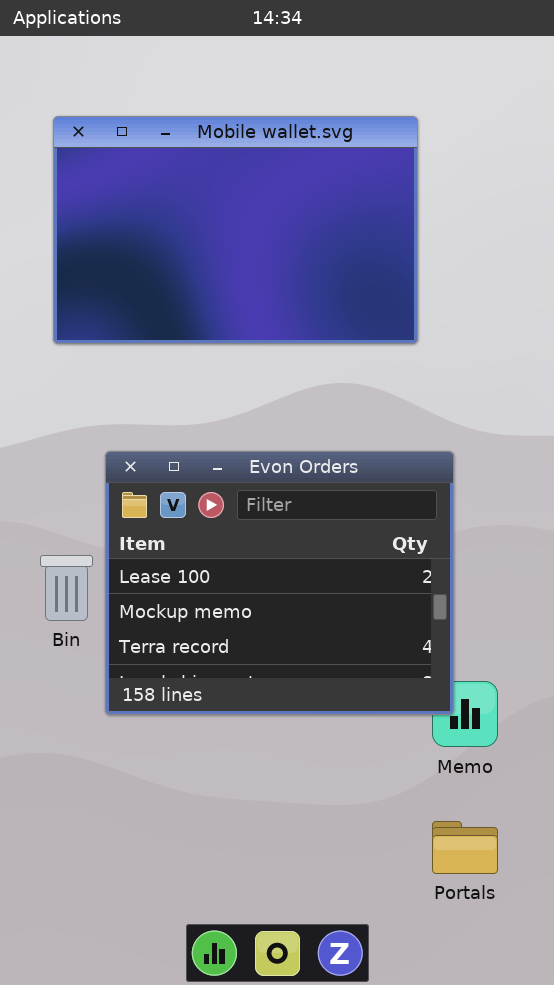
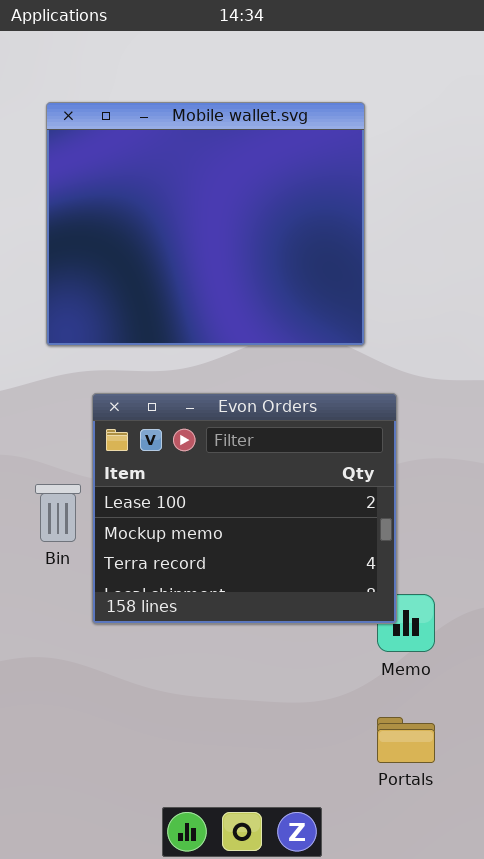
Mobile wallet.svg: [53,116,418,344] -> [46,102,365,346], resized

